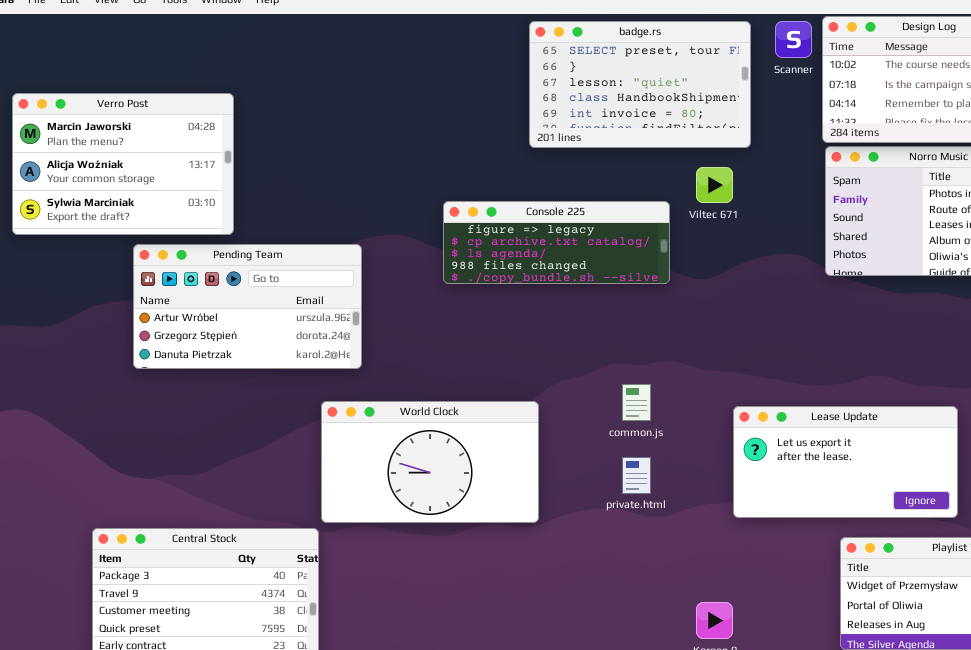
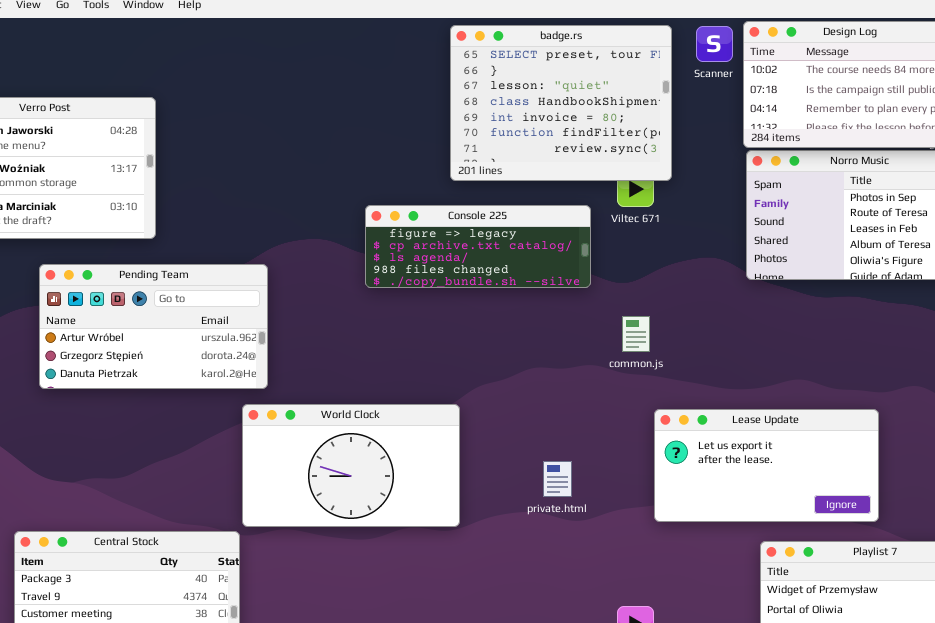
badge.rs: [529,21,751,148] -> [450,25,672,181], resized
Pending Team: [133,244,362,369] -> [39,264,268,389], moved
common.js: [622,384,651,421] -> [622,316,650,352], moved

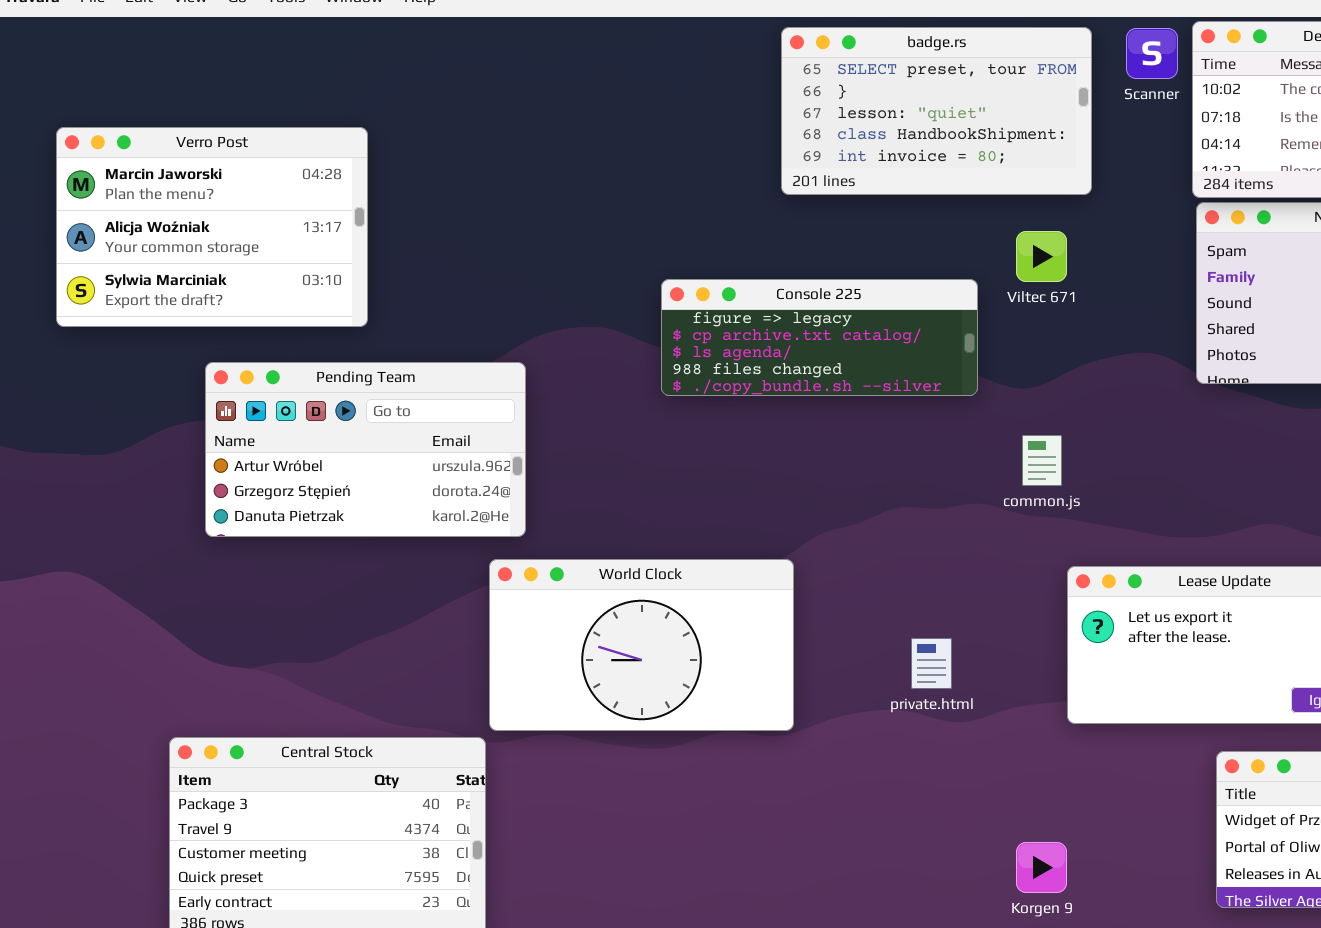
badge.rs: [450,25,672,181] -> [781,27,1092,195], resized

